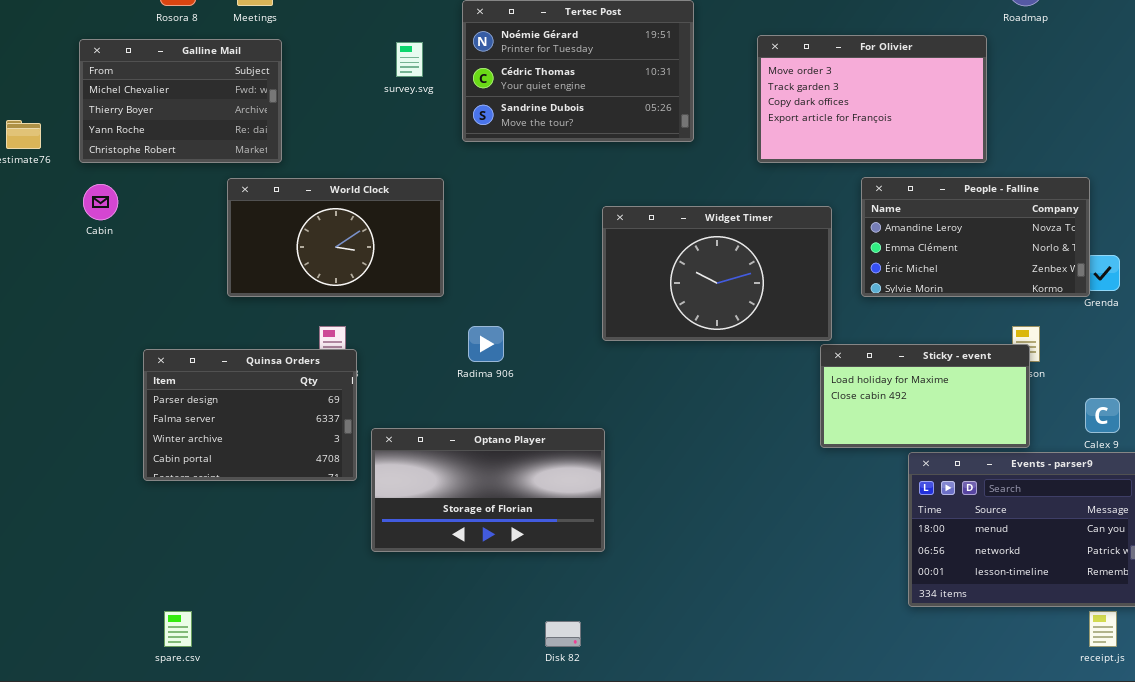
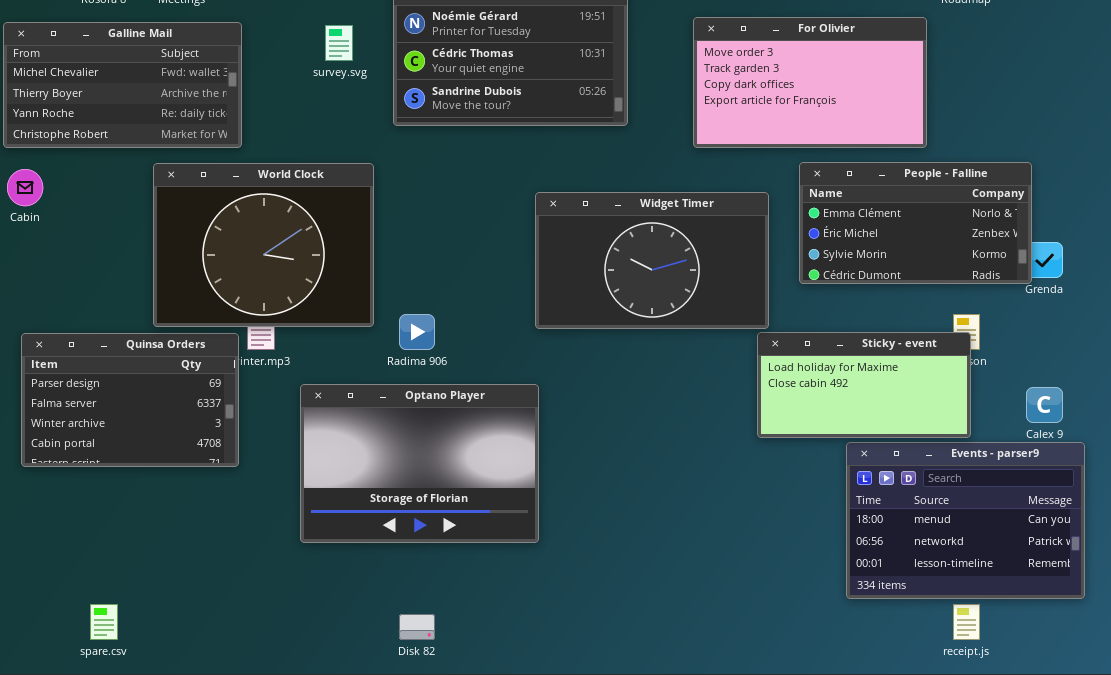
Galline Mail: [79,39,282,163] -> [3,22,242,148], resized
People - Falline: [861,177,1090,297] -> [799,162,1032,284], scrolled down 1 row
World Clock: [227,178,444,297] -> [153,163,374,327], resized
Quinsa Orders: [143,349,357,481] -> [21,333,239,467], moved
Optano Player: [371,428,605,552] -> [300,384,539,543], resized
receipt.js: [1089,611,1117,647] -> [953,604,980,640], moved
Disk 82: [545,621,581,647] -> [399,614,435,640], moved

